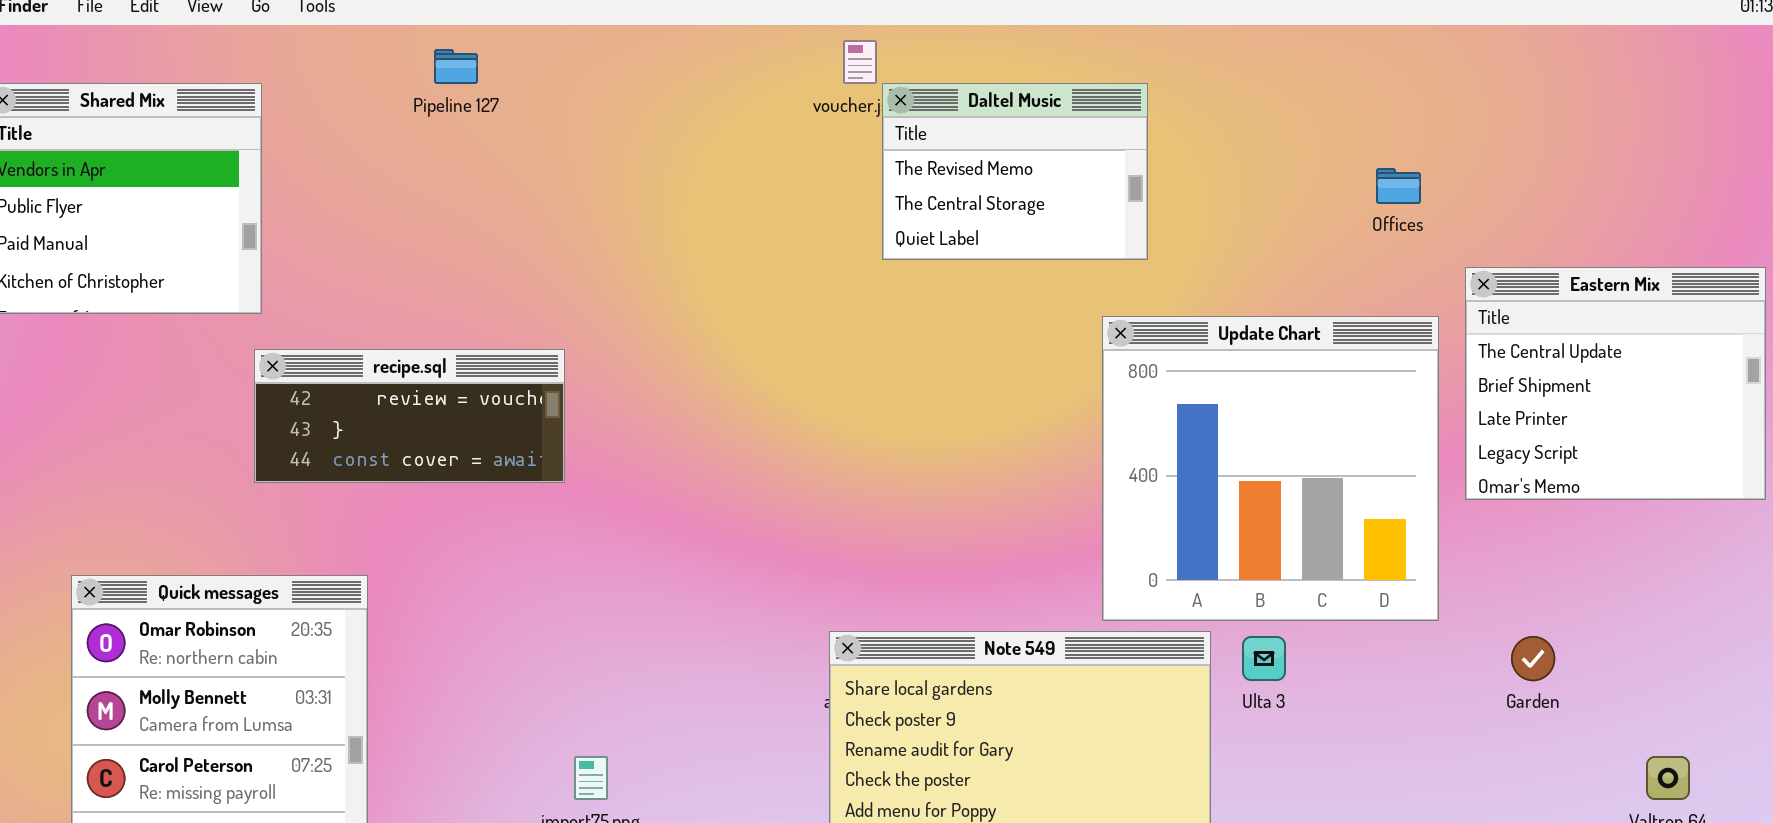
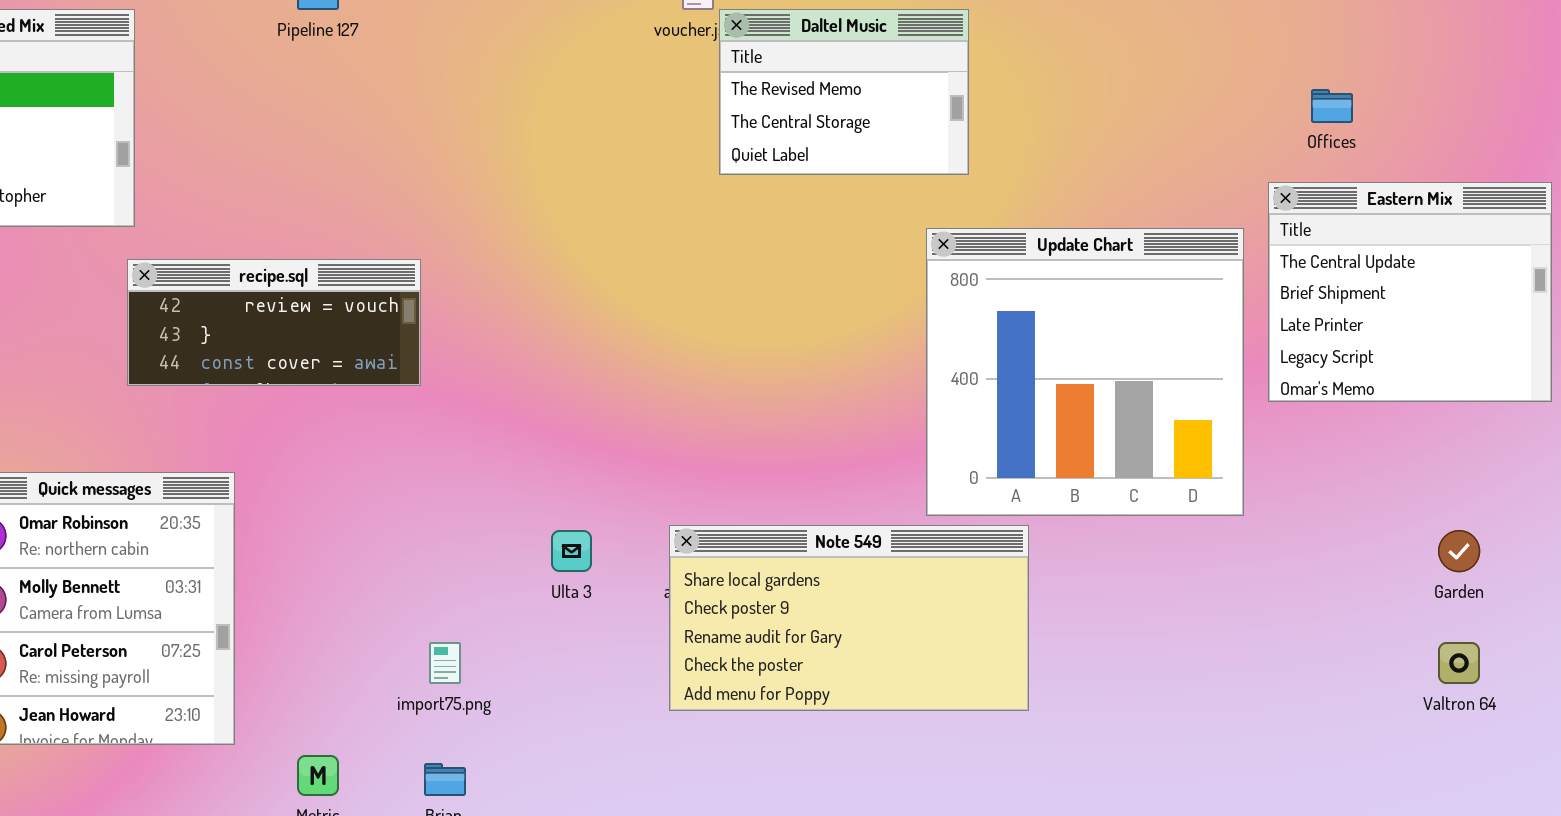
Offices: [1376,168,1421,204] -> [1311,89,1353,123], moved
Ulta 3: [1242,636,1286,681] -> [551,530,592,572], moved
Garden: [1511,636,1555,681] -> [1438,530,1480,572], moved

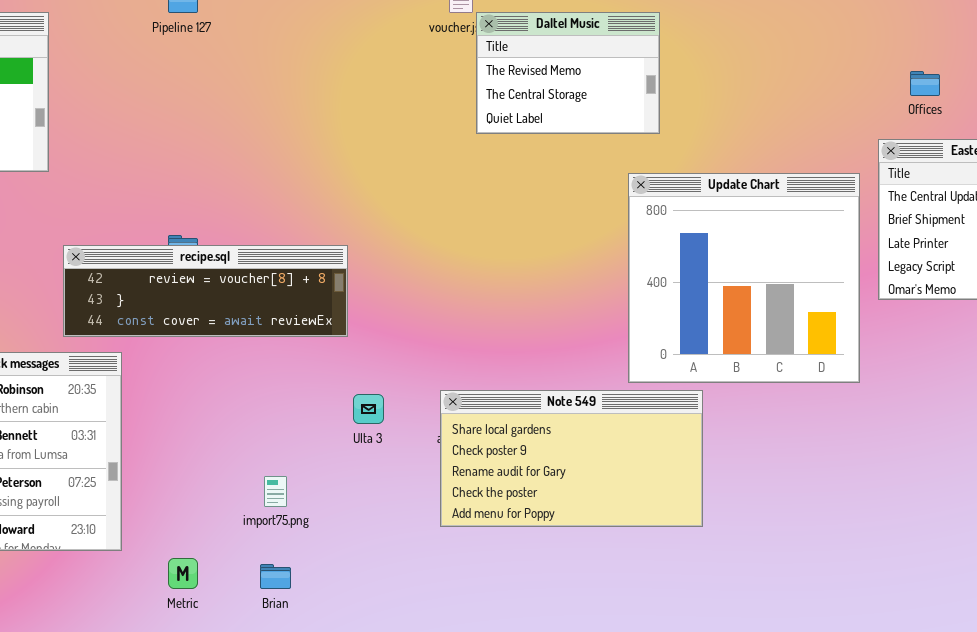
recipe.sql: [127,259,421,386] -> [63,245,348,337], moved, resized

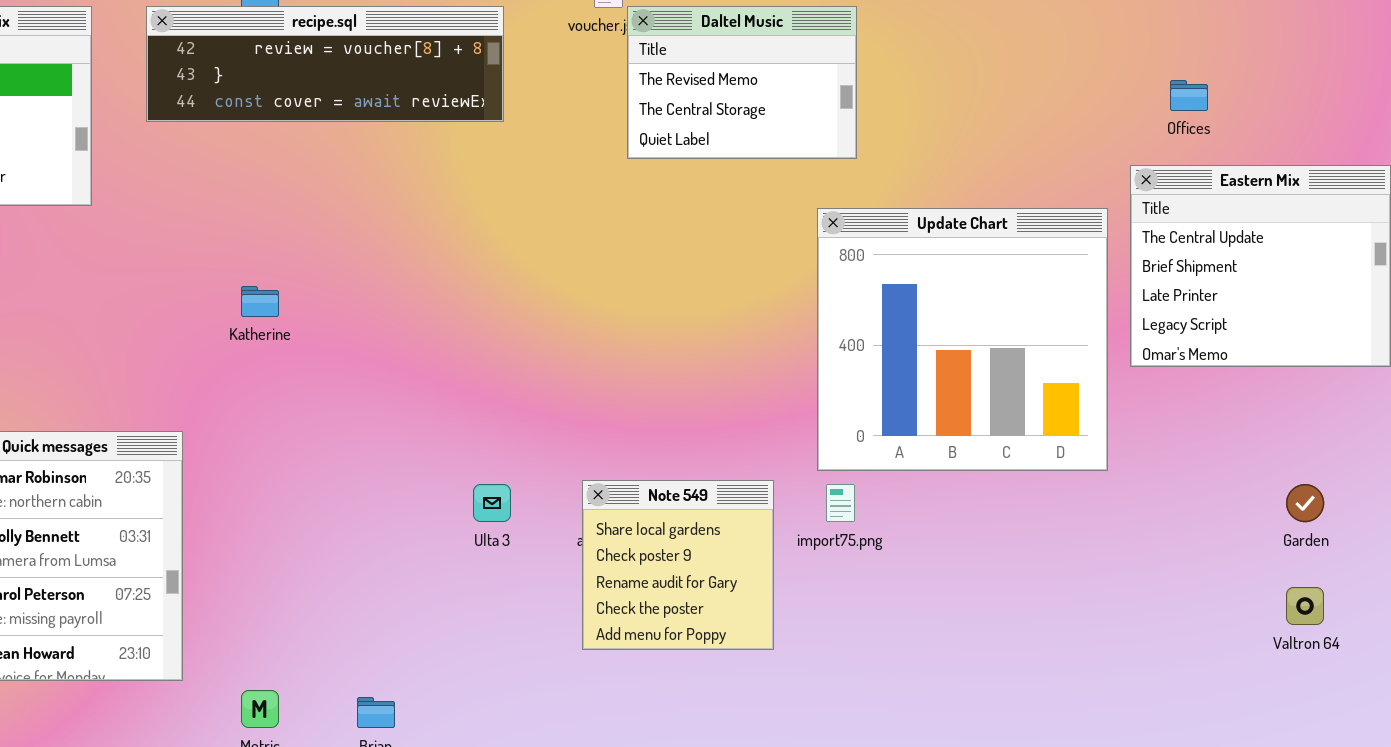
recipe.sql: [63,245,348,337] -> [146,6,504,122], moved
Note 549: [440,390,703,527] -> [582,480,774,650], resized
import75.png: [264,476,287,507] -> [826,484,855,522], moved

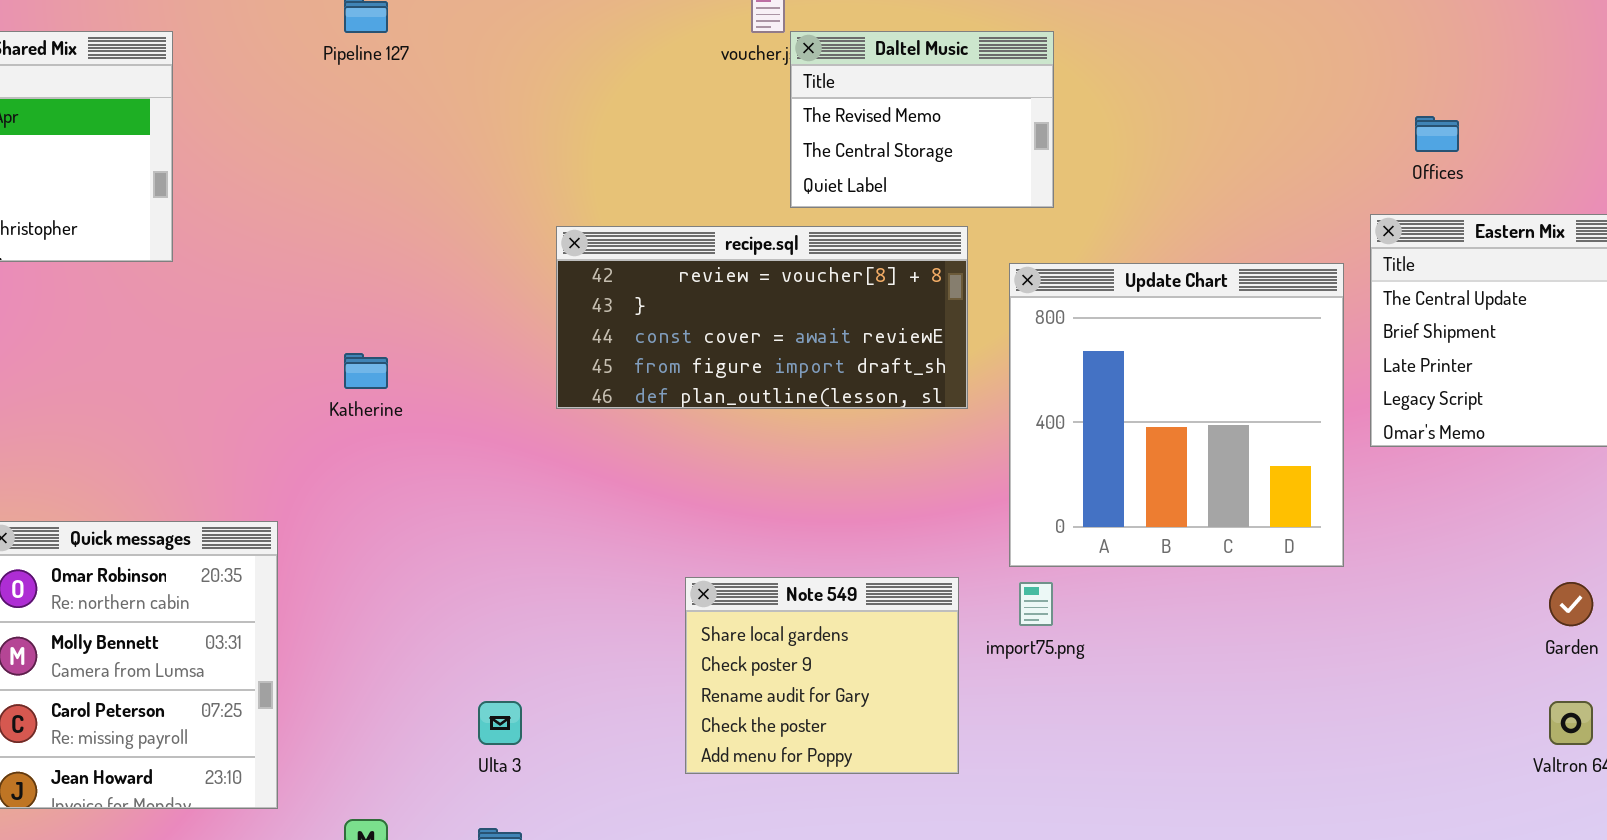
recipe.sql: [146,6,504,122] -> [556,226,968,409], moved, resized
Note 549: [582,480,774,650] -> [685,577,959,774], resized
Ulta 3: [473,484,511,522] -> [478,701,522,745], moved

